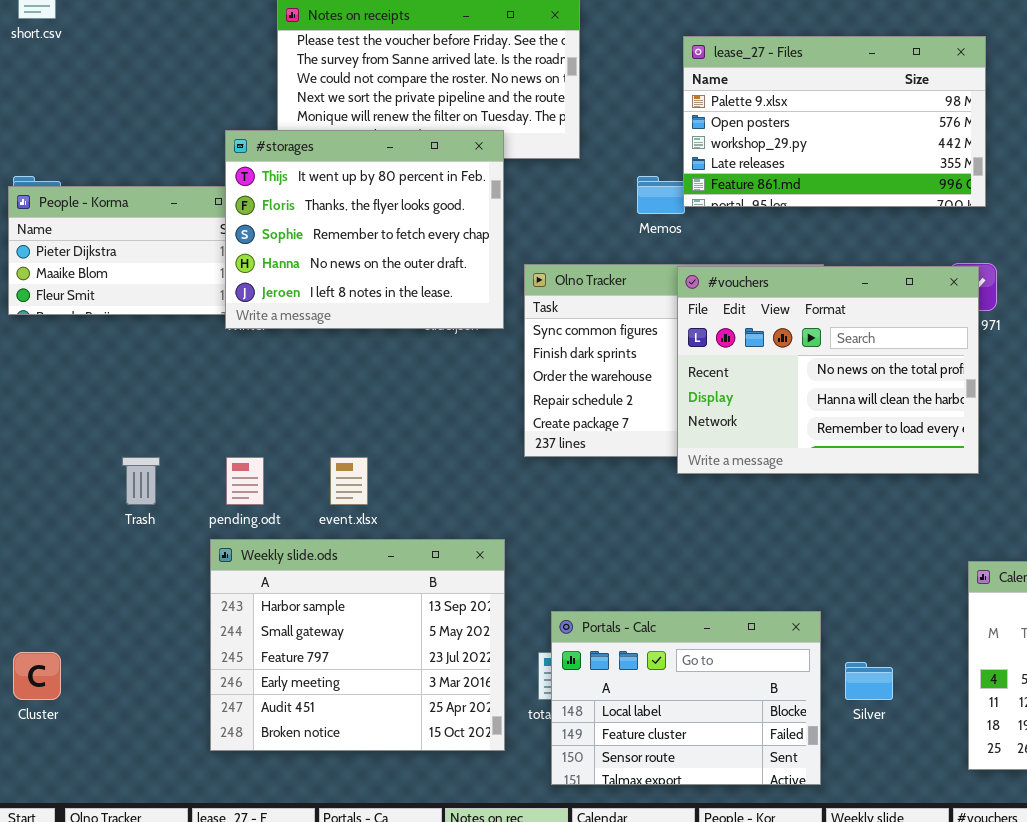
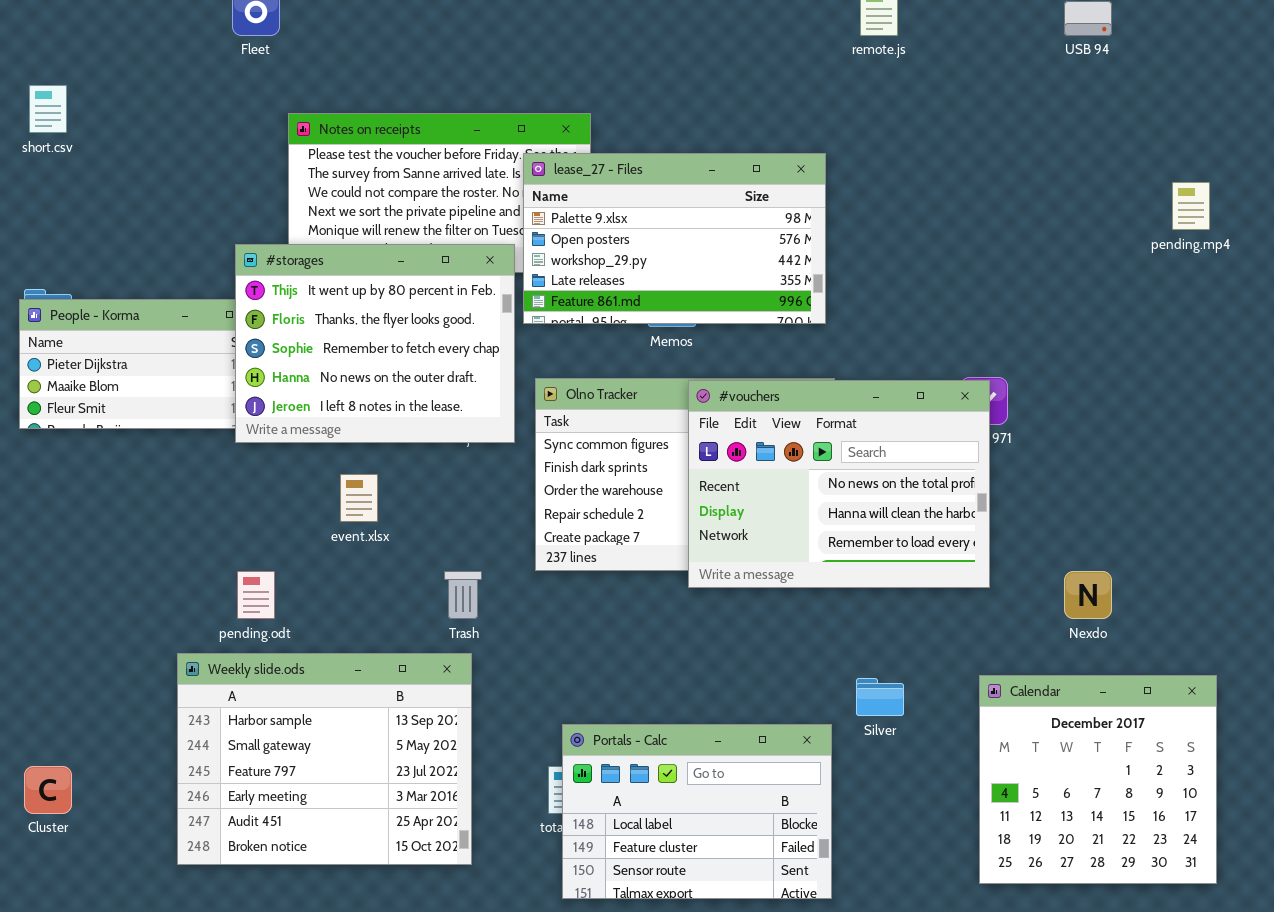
lease_27 - Files: [683,36,986,207] -> [523,153,826,324], moved
Trash: [122,457,160,505] -> [444,571,482,619], moved
event.xlsx: [330,457,368,505] -> [340,474,378,522], moved
Weekly slide.ods: [210,539,505,751] -> [177,653,472,865], moved
Silver: [845,662,893,700] -> [856,678,904,716], moved

